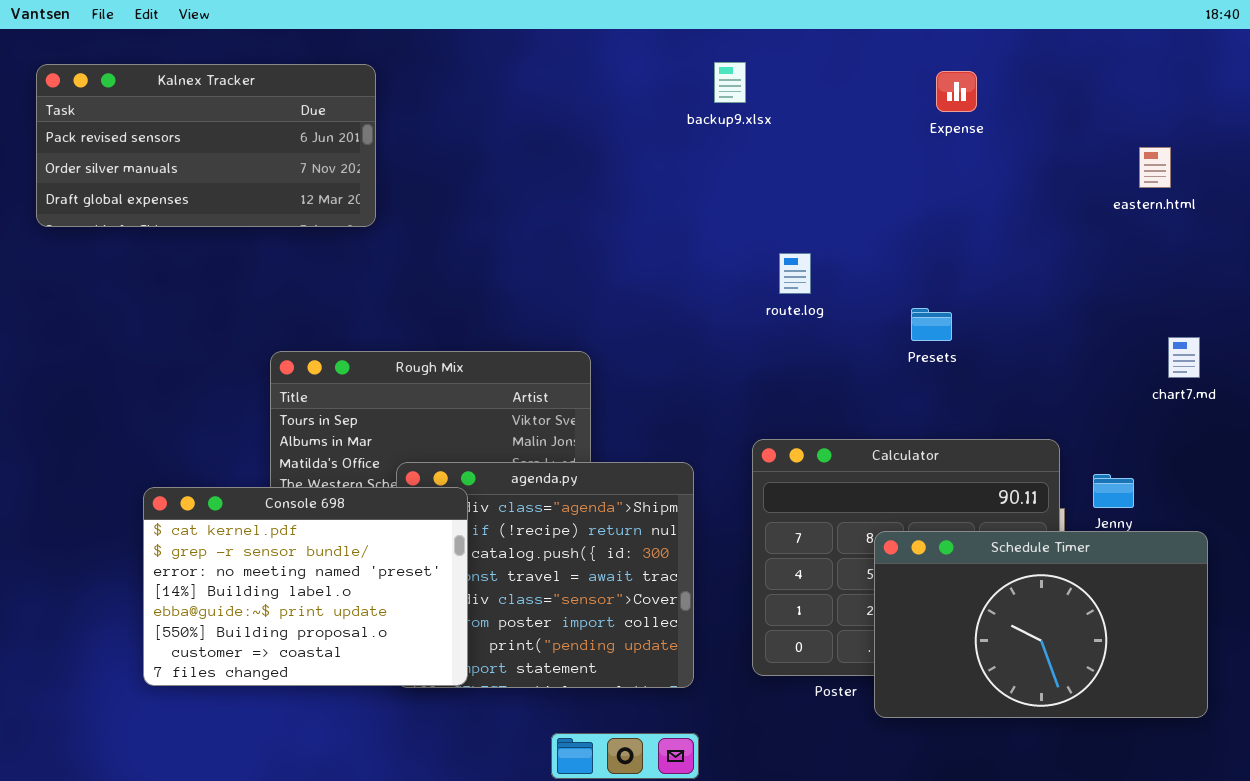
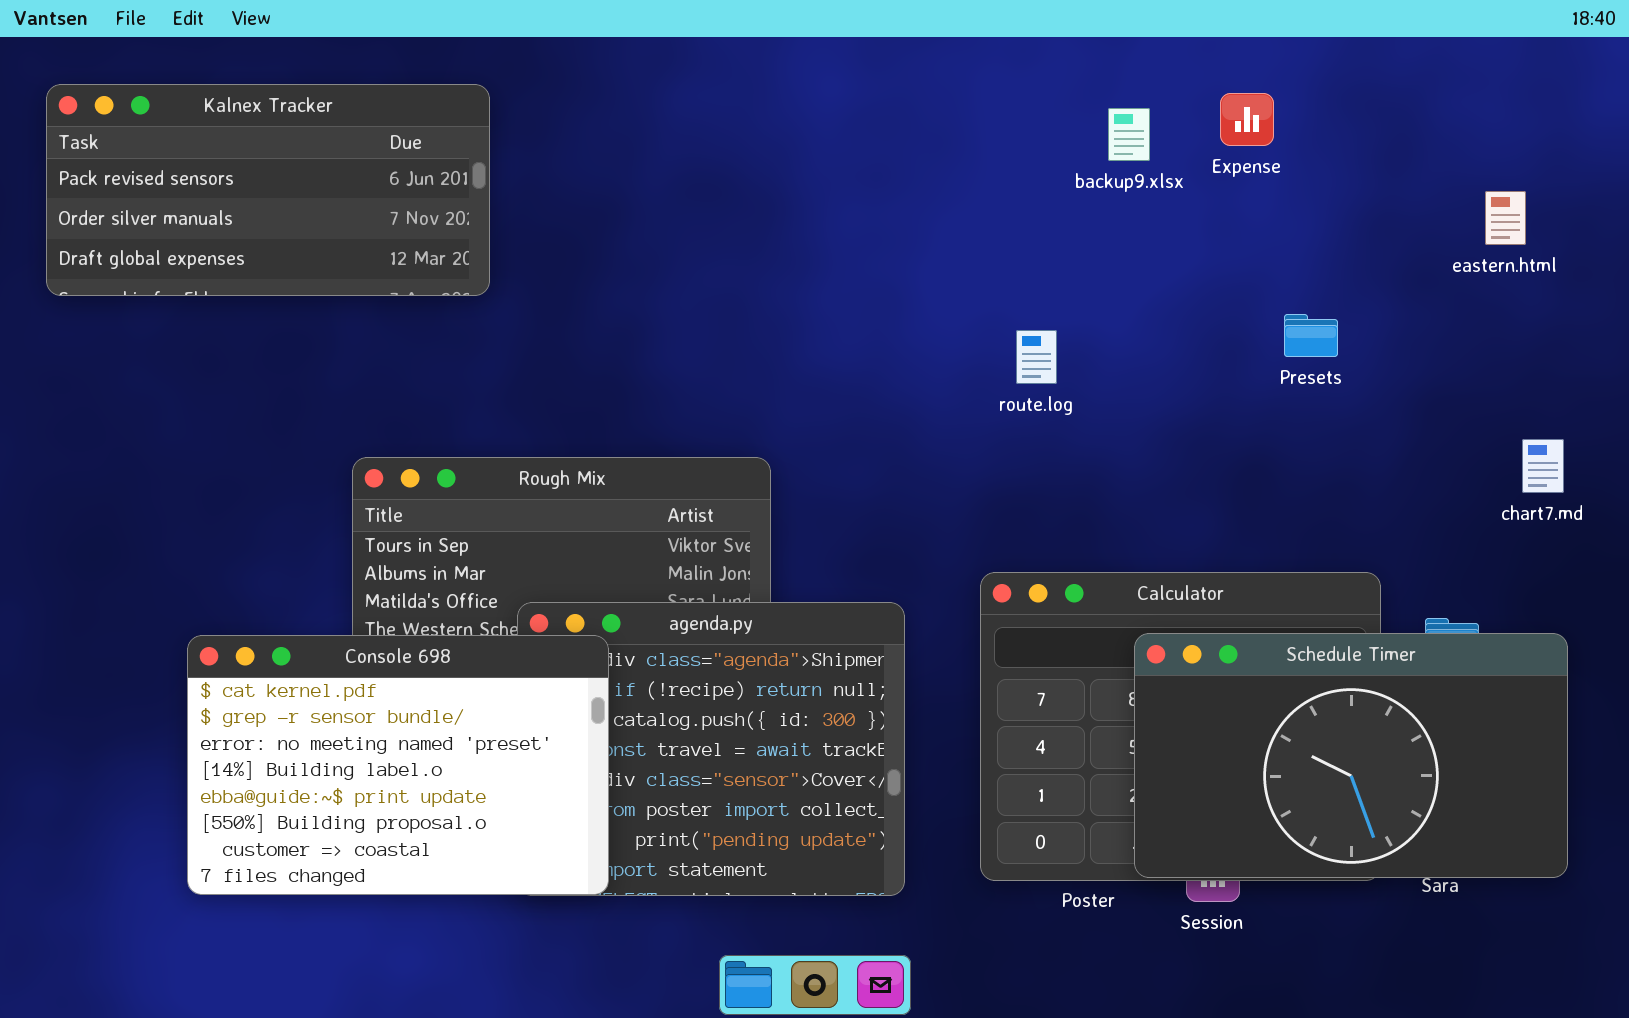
backup9.xlsx: [714,62,746,103] -> [1108,108,1150,161], moved
Presets: [911,308,952,341] -> [1284,314,1338,357], moved
Schedule Timer: [874,531,1208,718] -> [1134,633,1568,878], moved

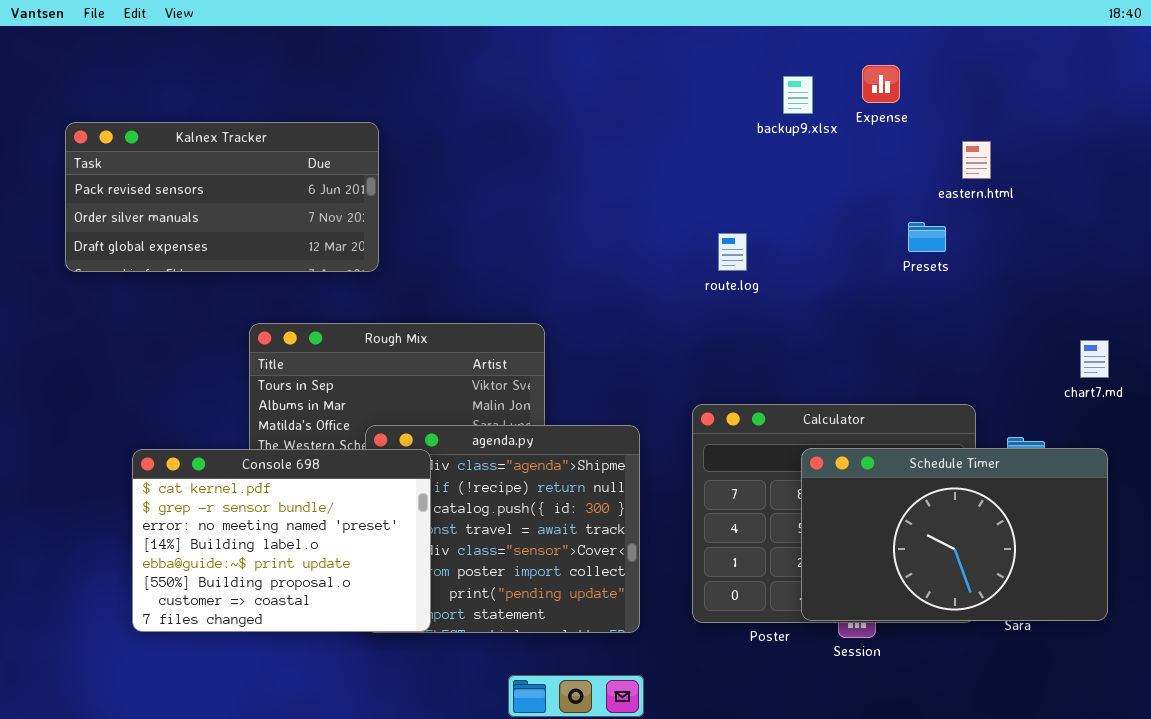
Kalnex Tracker: [46,84,490,296] -> [65,122,379,272], moved
eastern.html: [1485,191,1526,245] -> [962,141,991,179], moved
chart7.md: [1522,439,1564,493] -> [1080,340,1109,378], moved

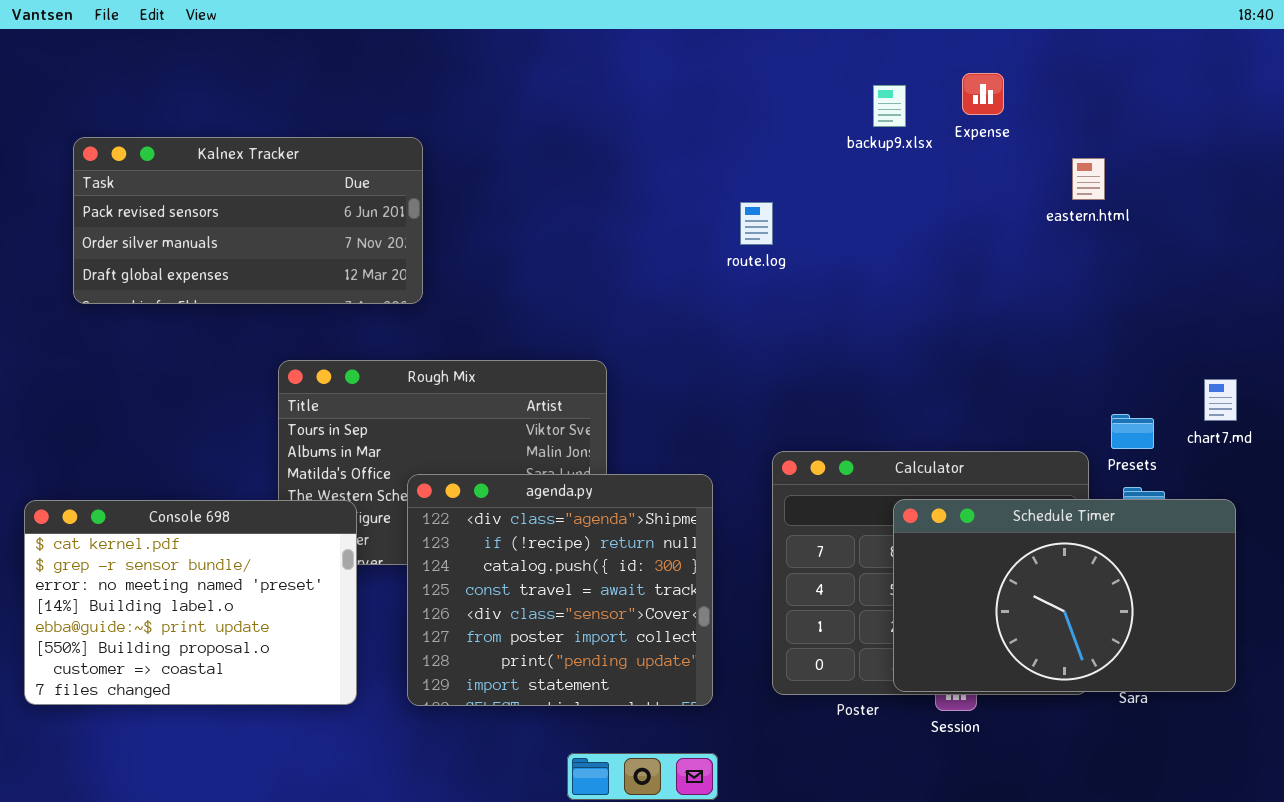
Presets: [908,222,946,252] -> [1111,414,1154,449], moved
route.log: [718,233,747,271] -> [740,202,773,245], moved
Console 698: [132,449,431,632] -> [24,500,357,705], moved

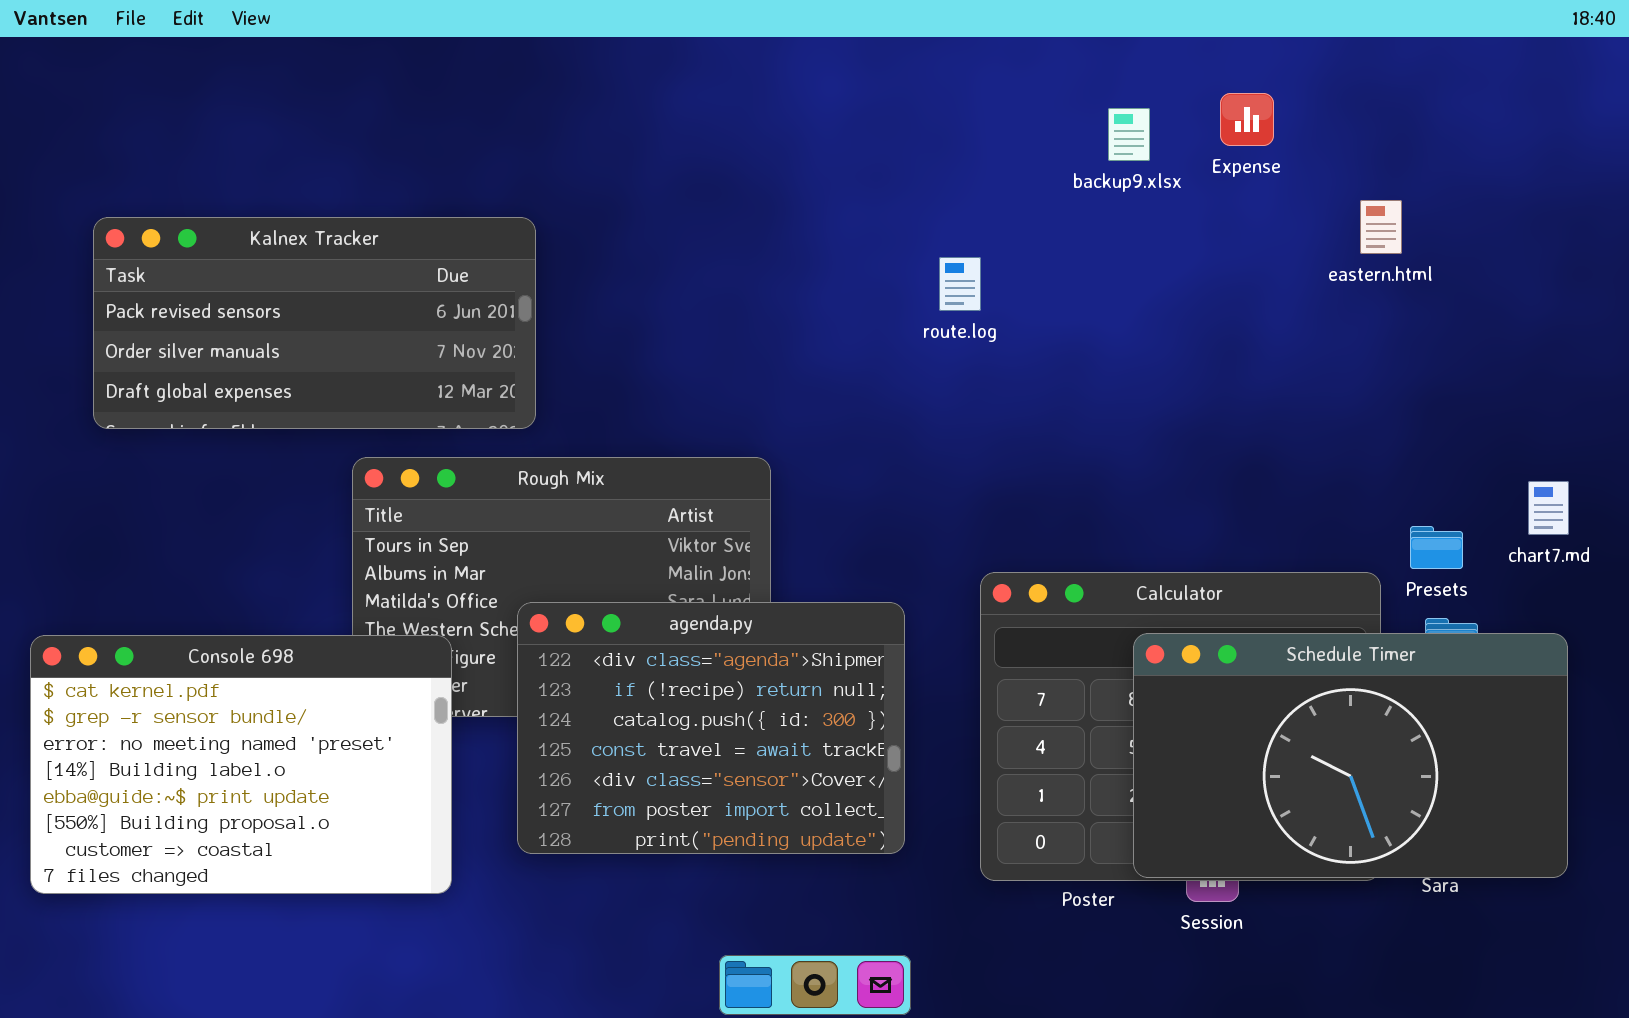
Kalnex Tracker: [73,137,423,304] -> [93,217,536,429], moved
agenda.py: [407,474,713,706] -> [517,602,905,854], resized

